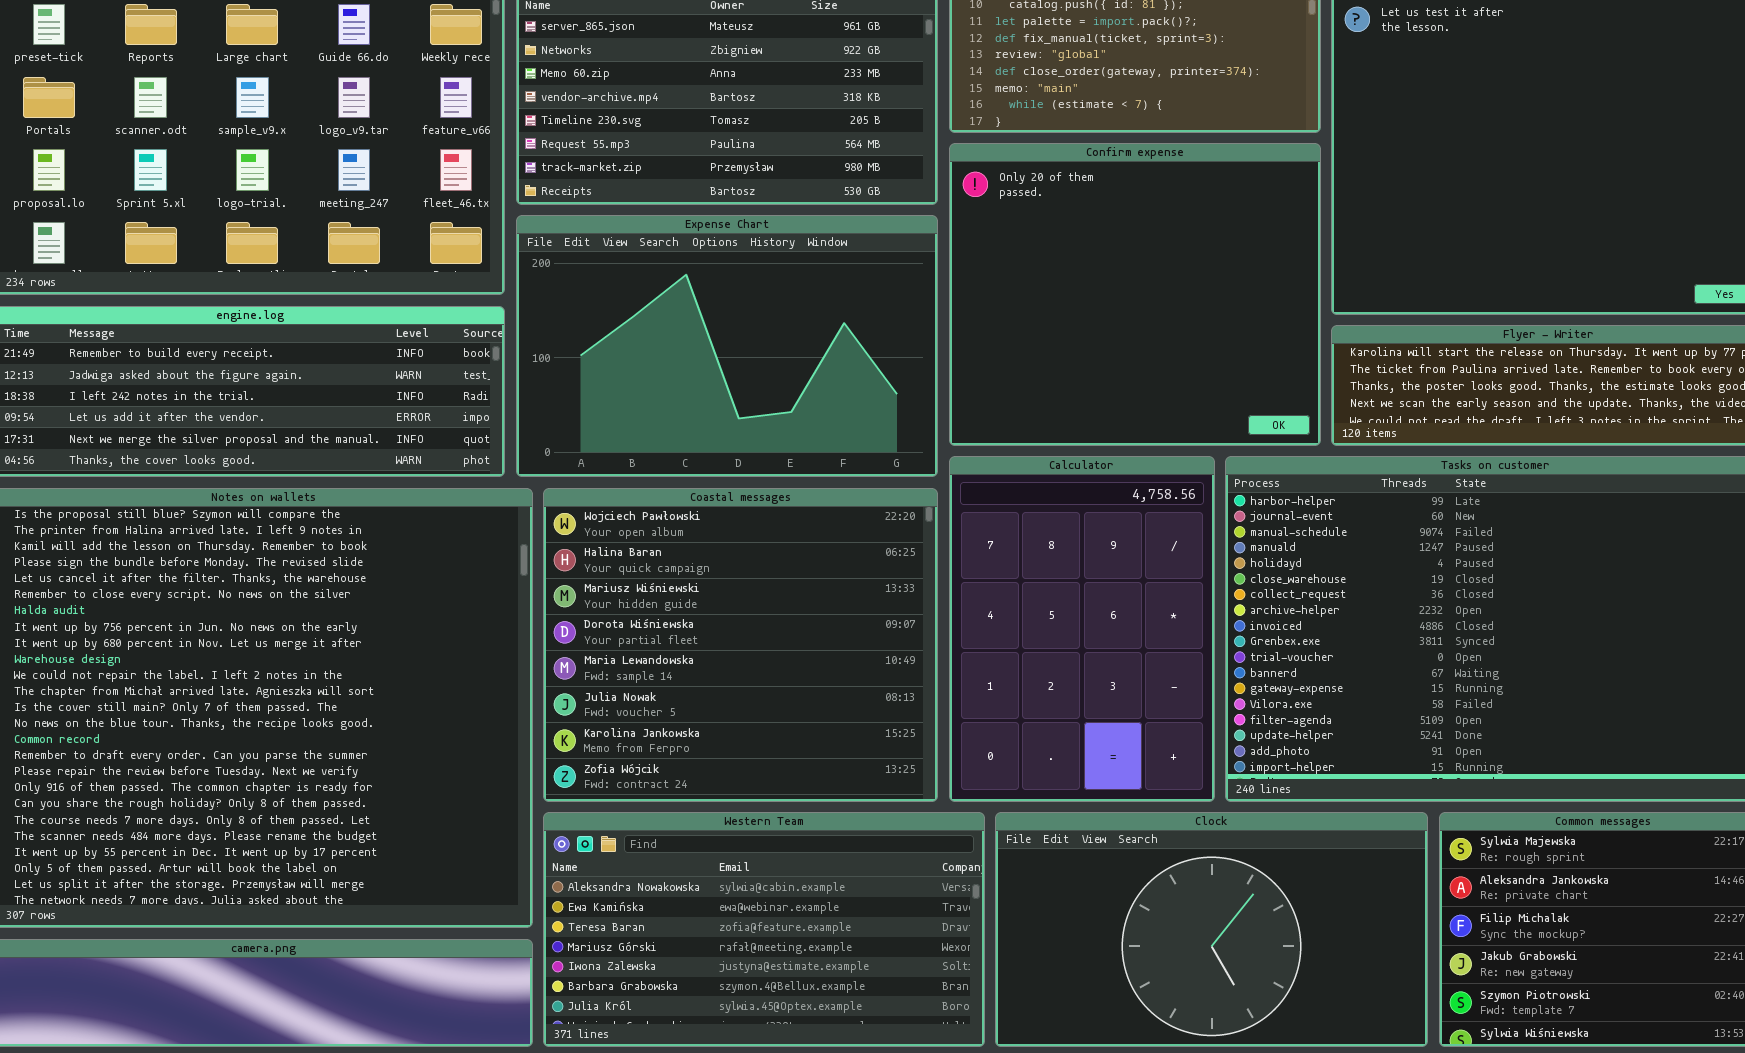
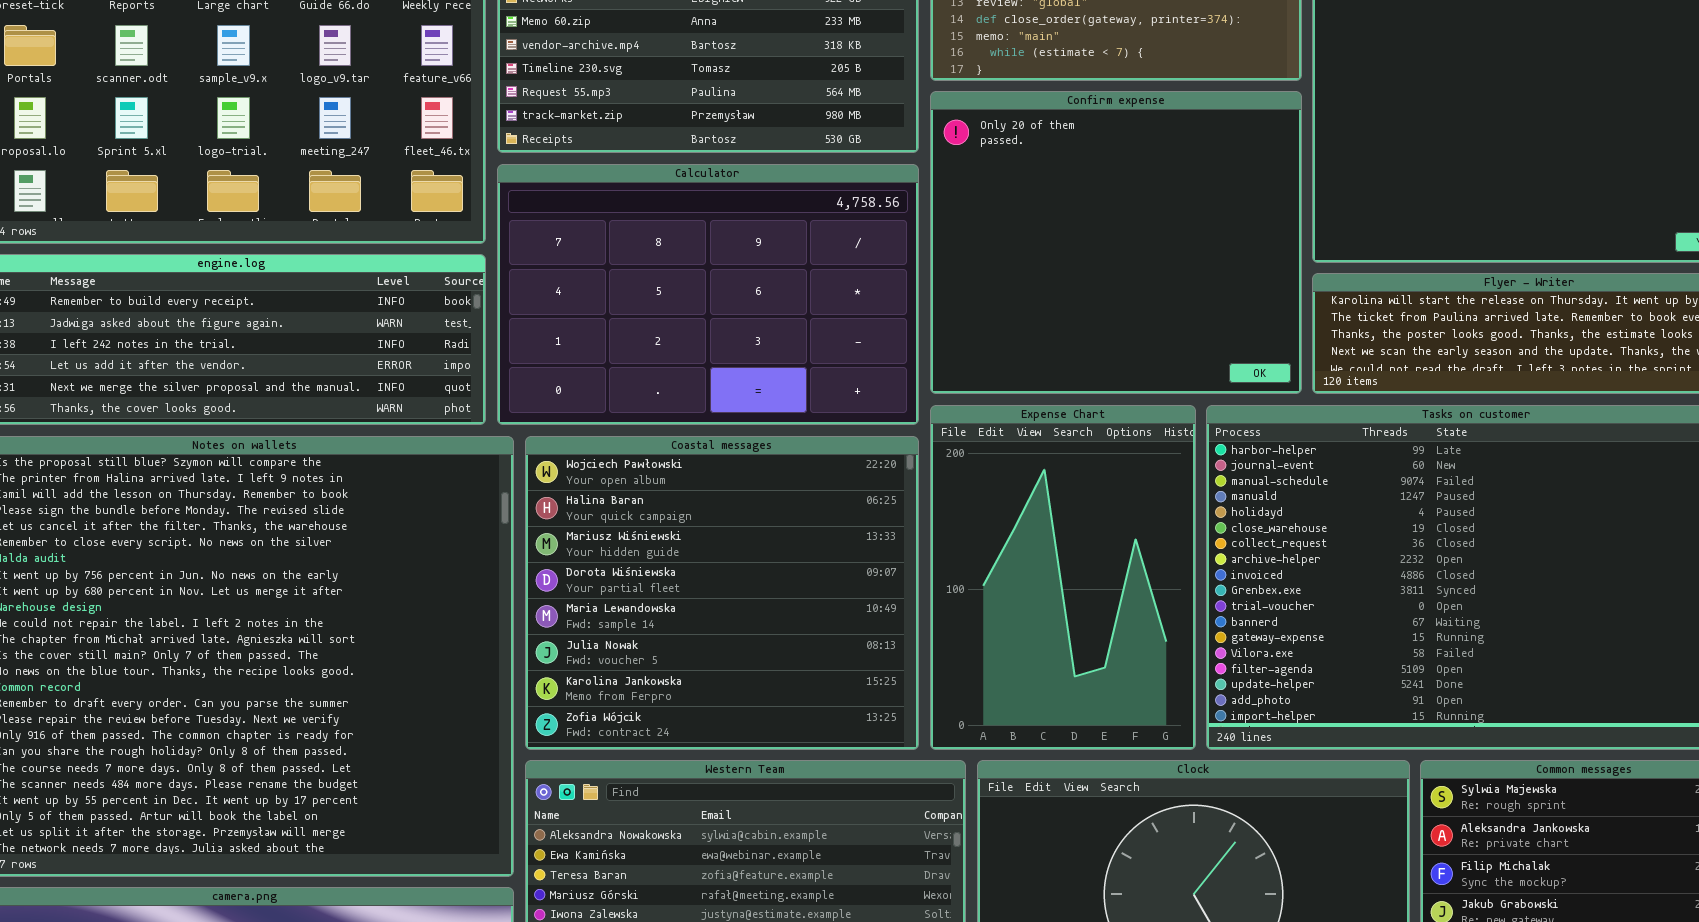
Expense Chart: [516,215,938,477] -> [930,405,1196,750], moved, resized
Calculator: [949,456,1215,802] -> [497,164,919,425], moved, resized

